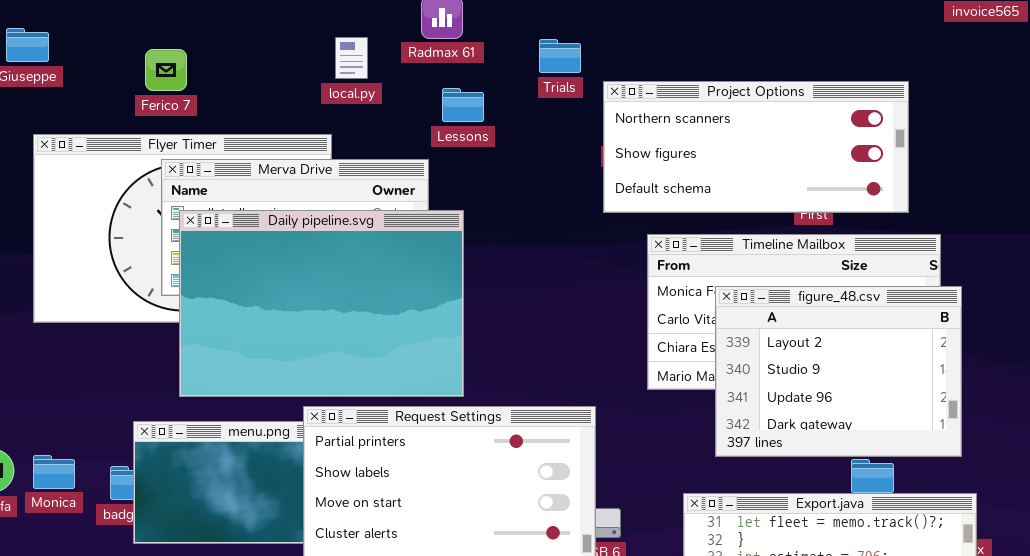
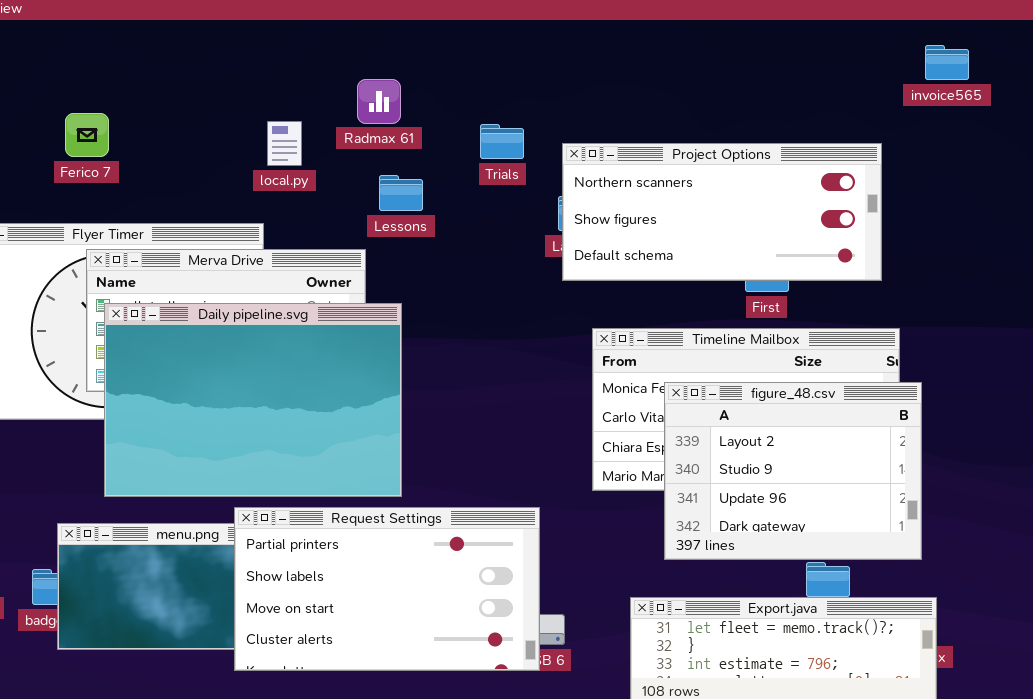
Ferico 7: [145,49,187,91] -> [65,113,109,157], moved
Project Options: [603,81,909,213] -> [562,143,882,281], moved

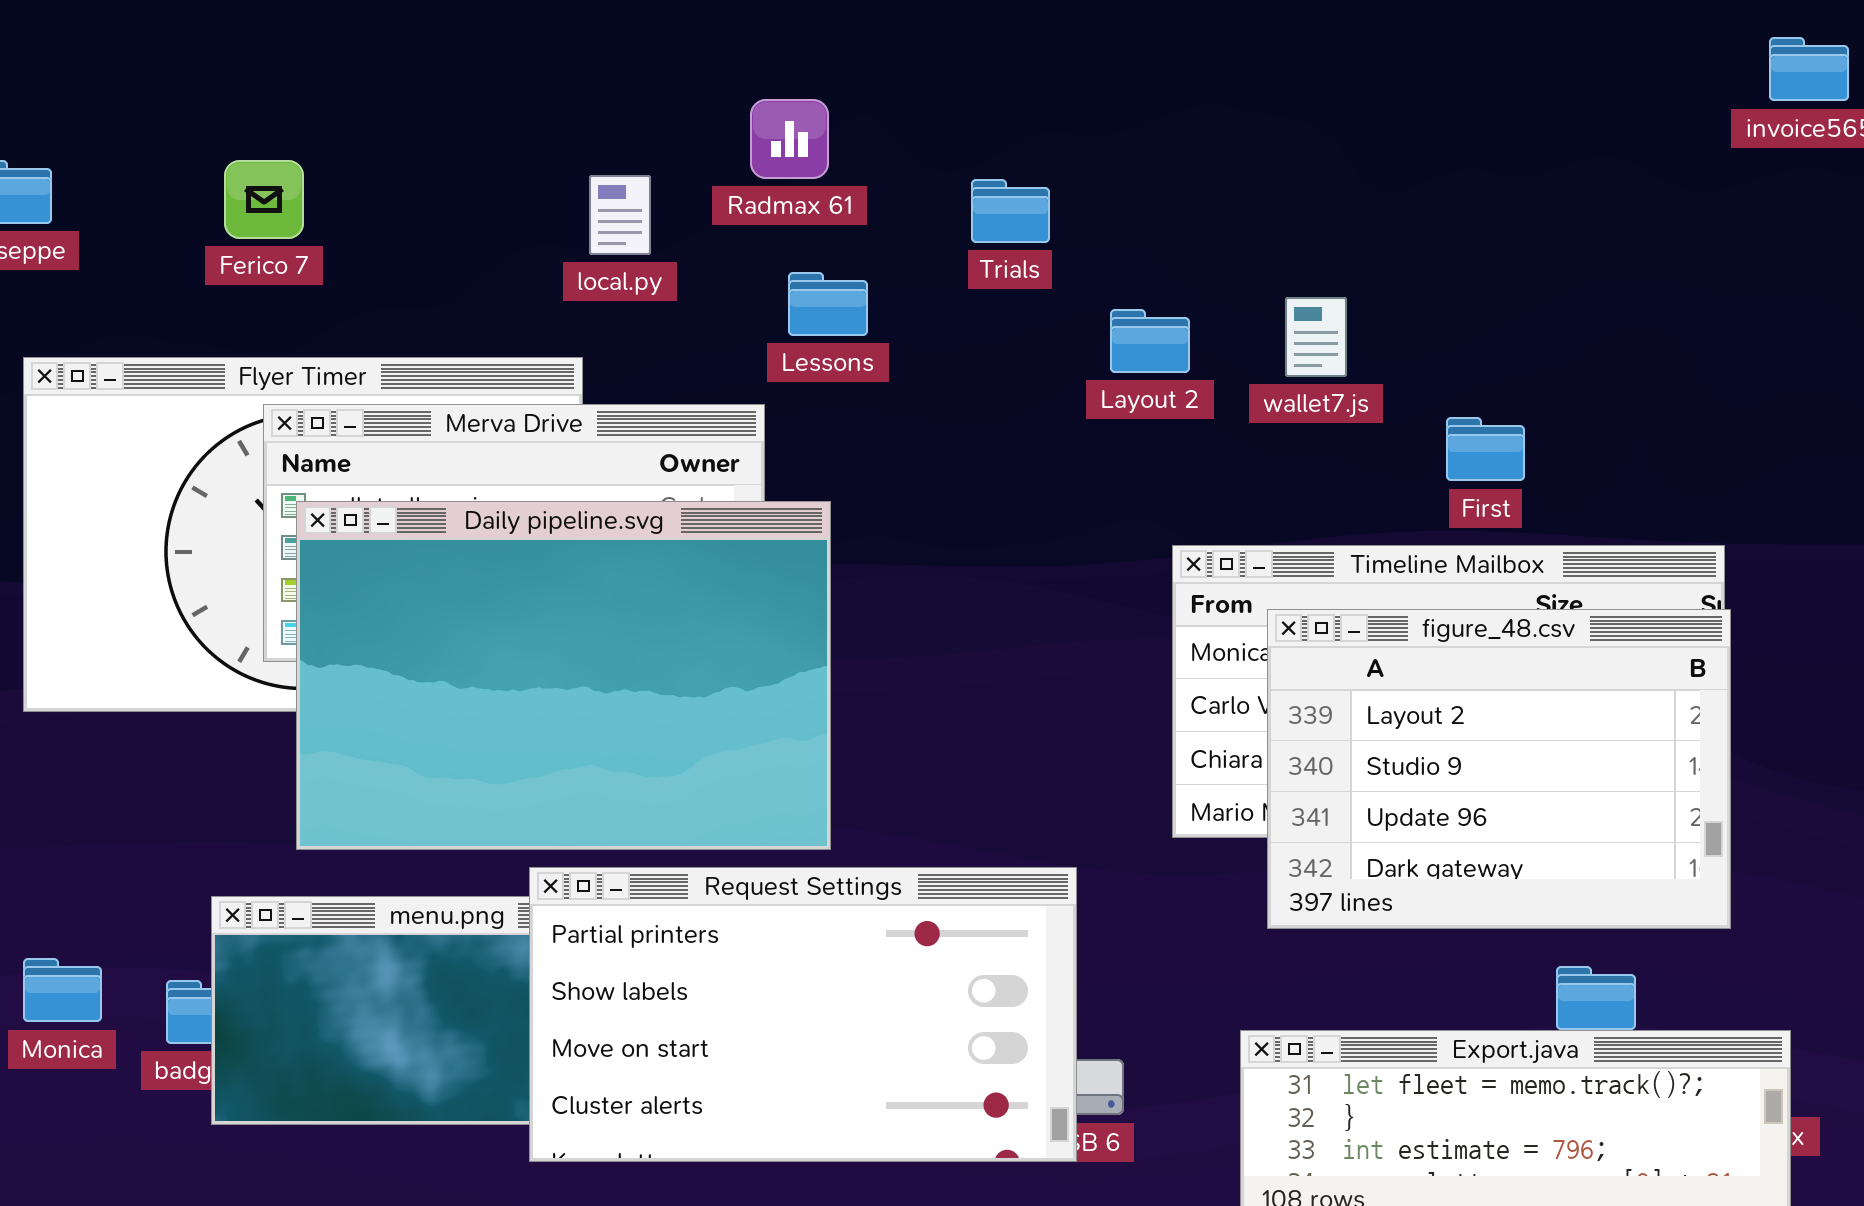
Project Options: [562,143,882,281] -> none, closed
figure_48.csv: [664,382,922,560] -> [1267,609,1731,929], moved

